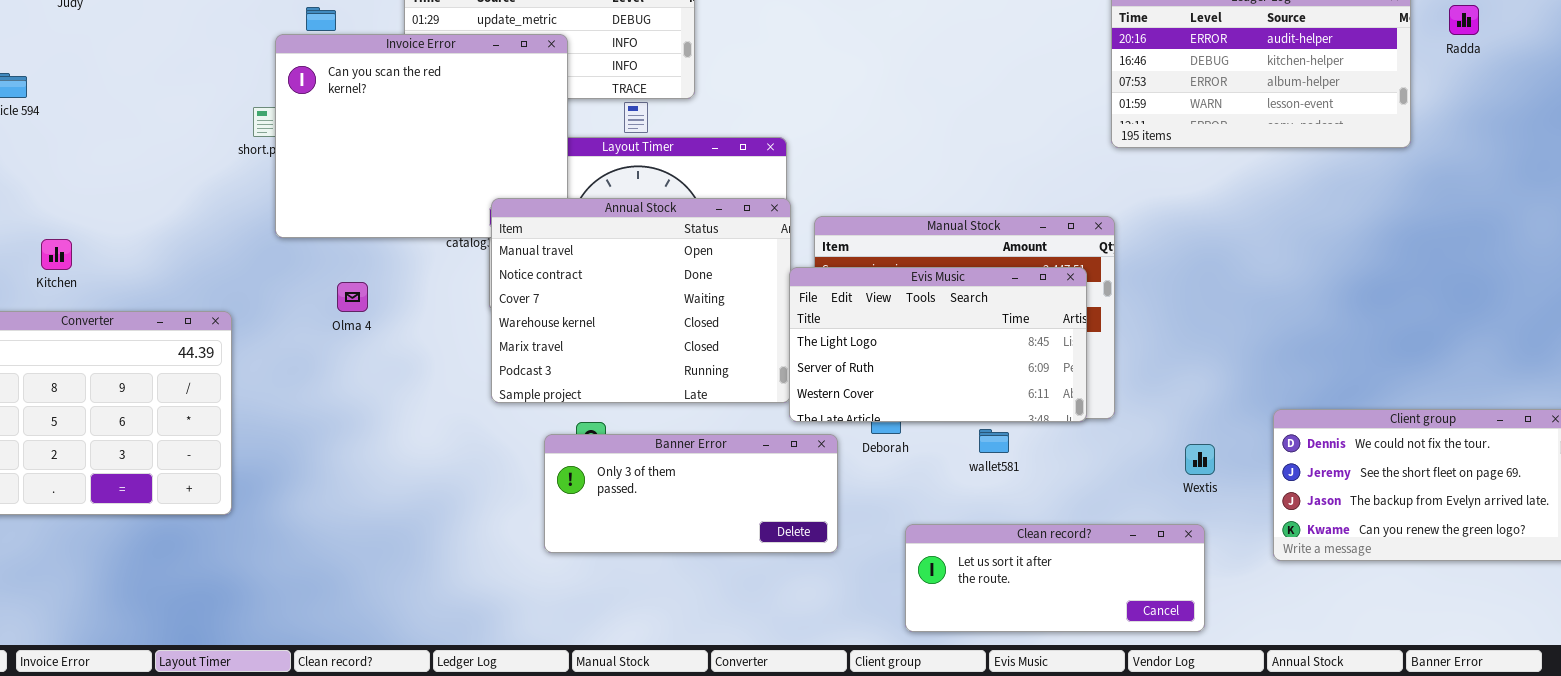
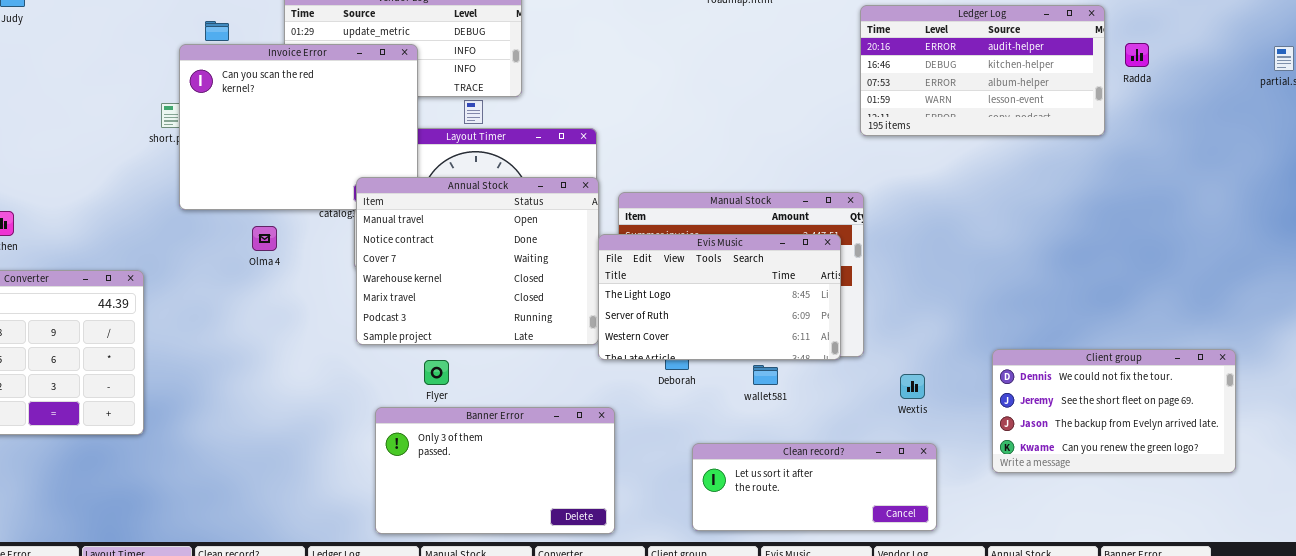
Radda: [1449,5,1479,35] -> [1125,43,1149,67], moved
Olma 4: [337,282,368,312] -> [252,226,277,251], moved
Banner Error: [544,434,838,553] -> [375,407,615,534], moved, resized
Wextis: [1185,444,1215,475] -> [900,374,925,399], moved

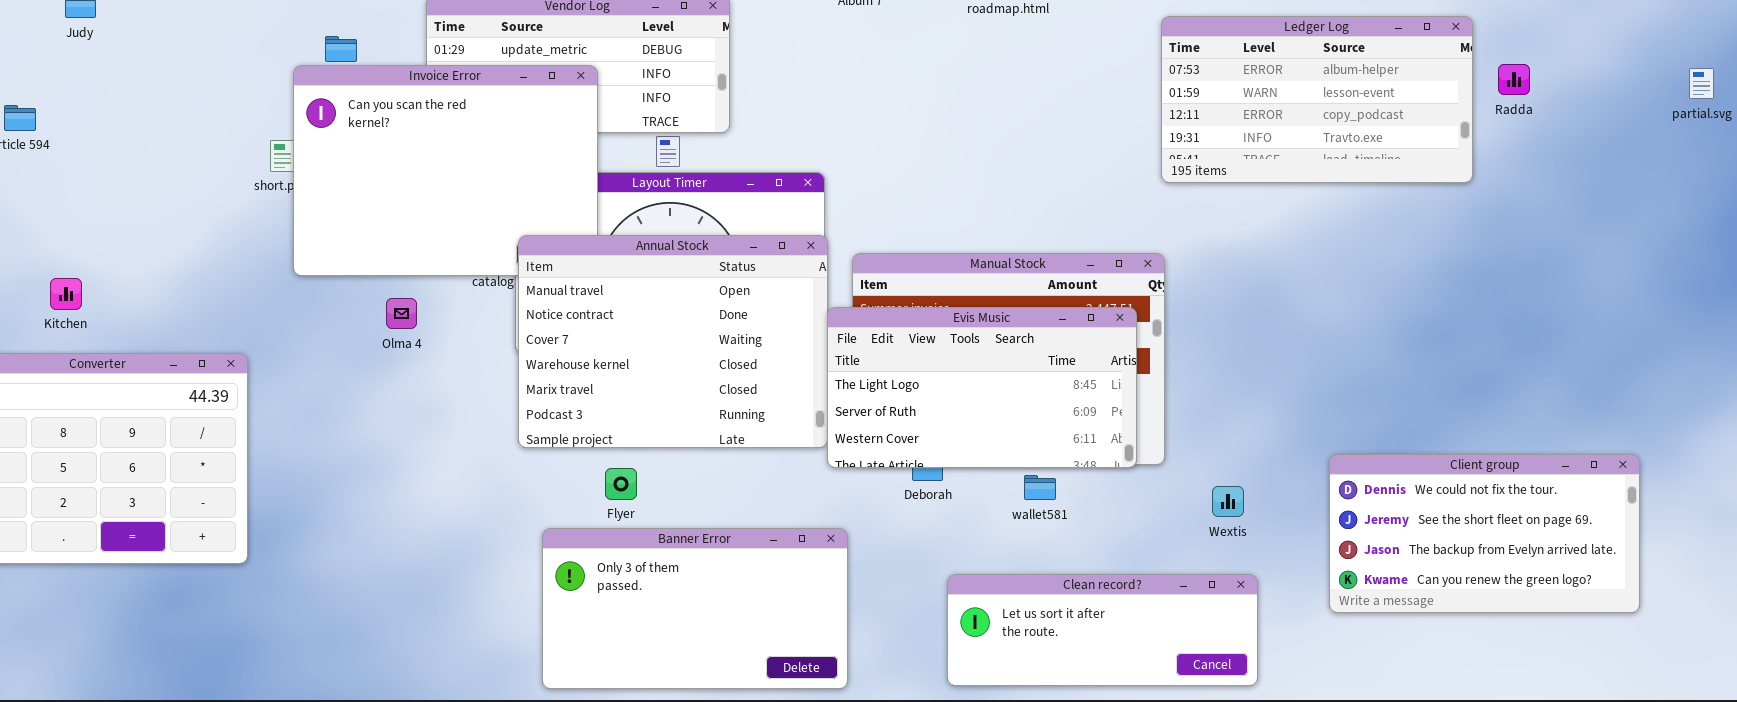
Ledger Log: [860,5,1105,136] -> [1161,16,1473,183], scrolled down 2 rows

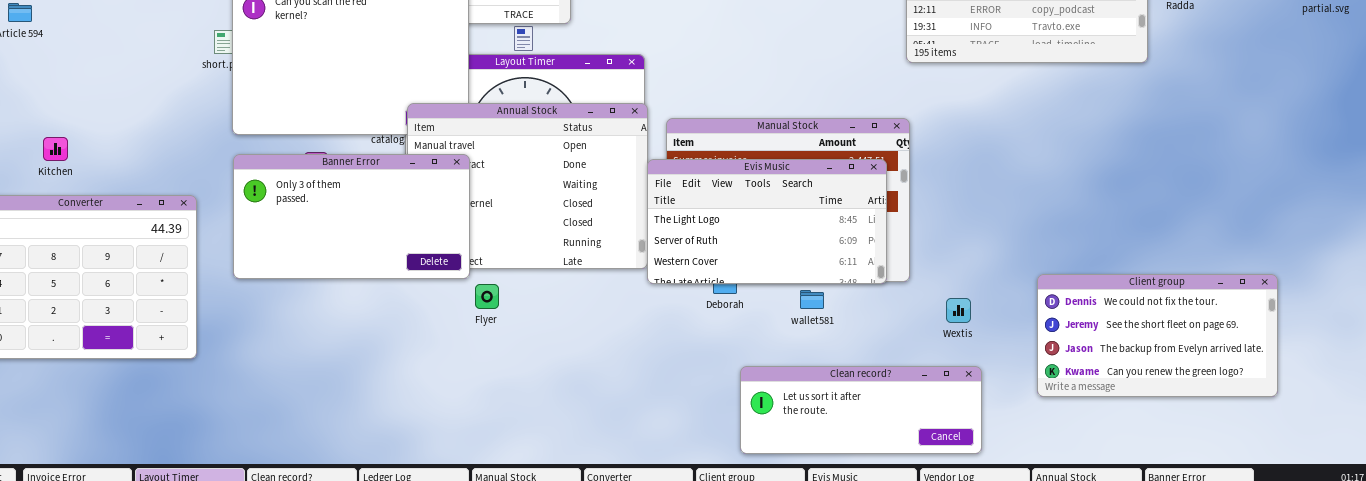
Banner Error: [542,528,848,689] -> [233,154,470,279], moved

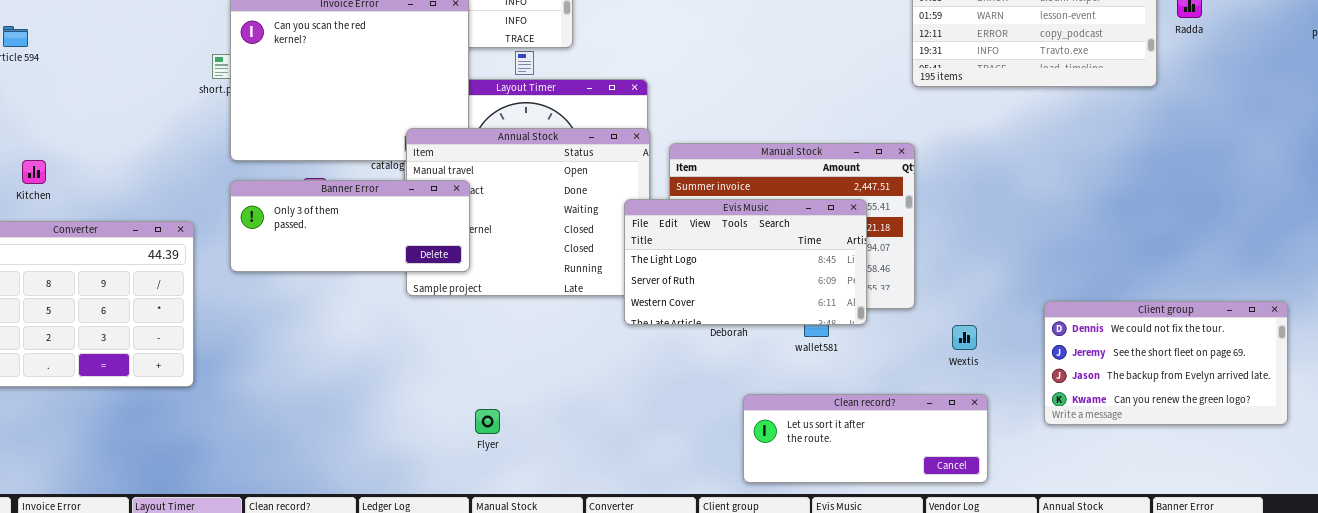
Kitchen: [43,137,68,161] -> [22,160,46,184], moved
Banner Error: [233,154,470,279] -> [230,180,470,272], resized
Evis Music: [647,159,887,284] -> [624,199,867,325], moved
Flyer: [475,284,499,309] -> [475,409,500,434], moved

